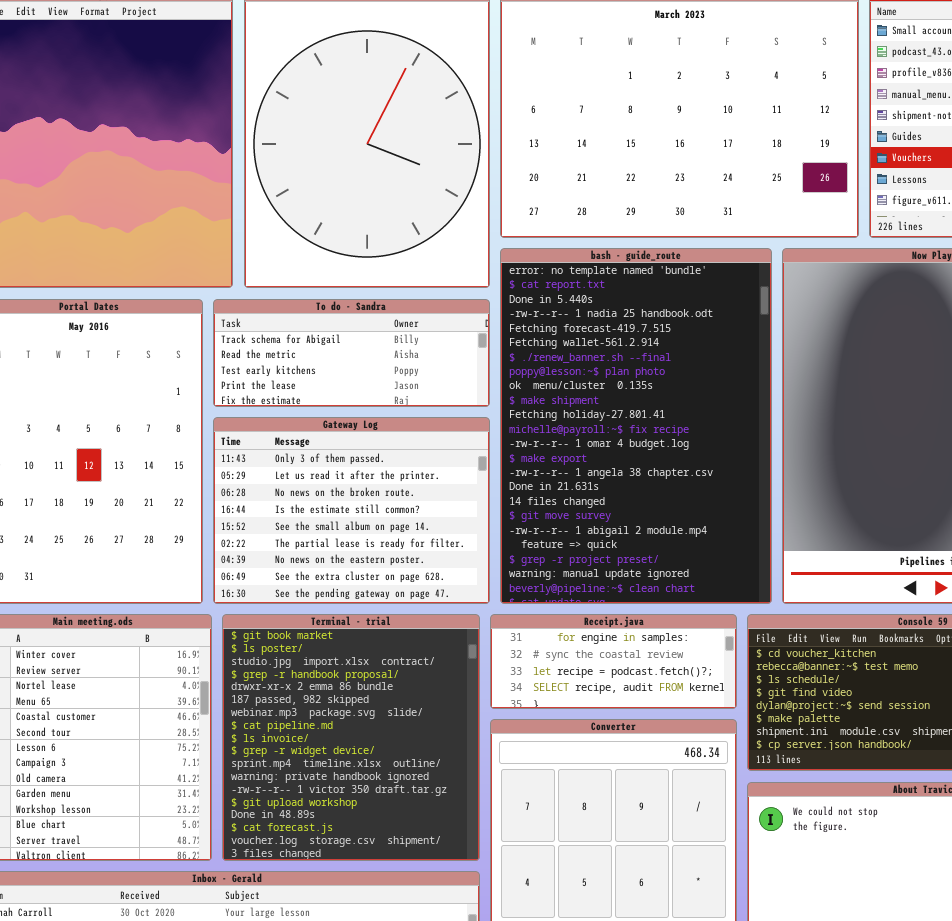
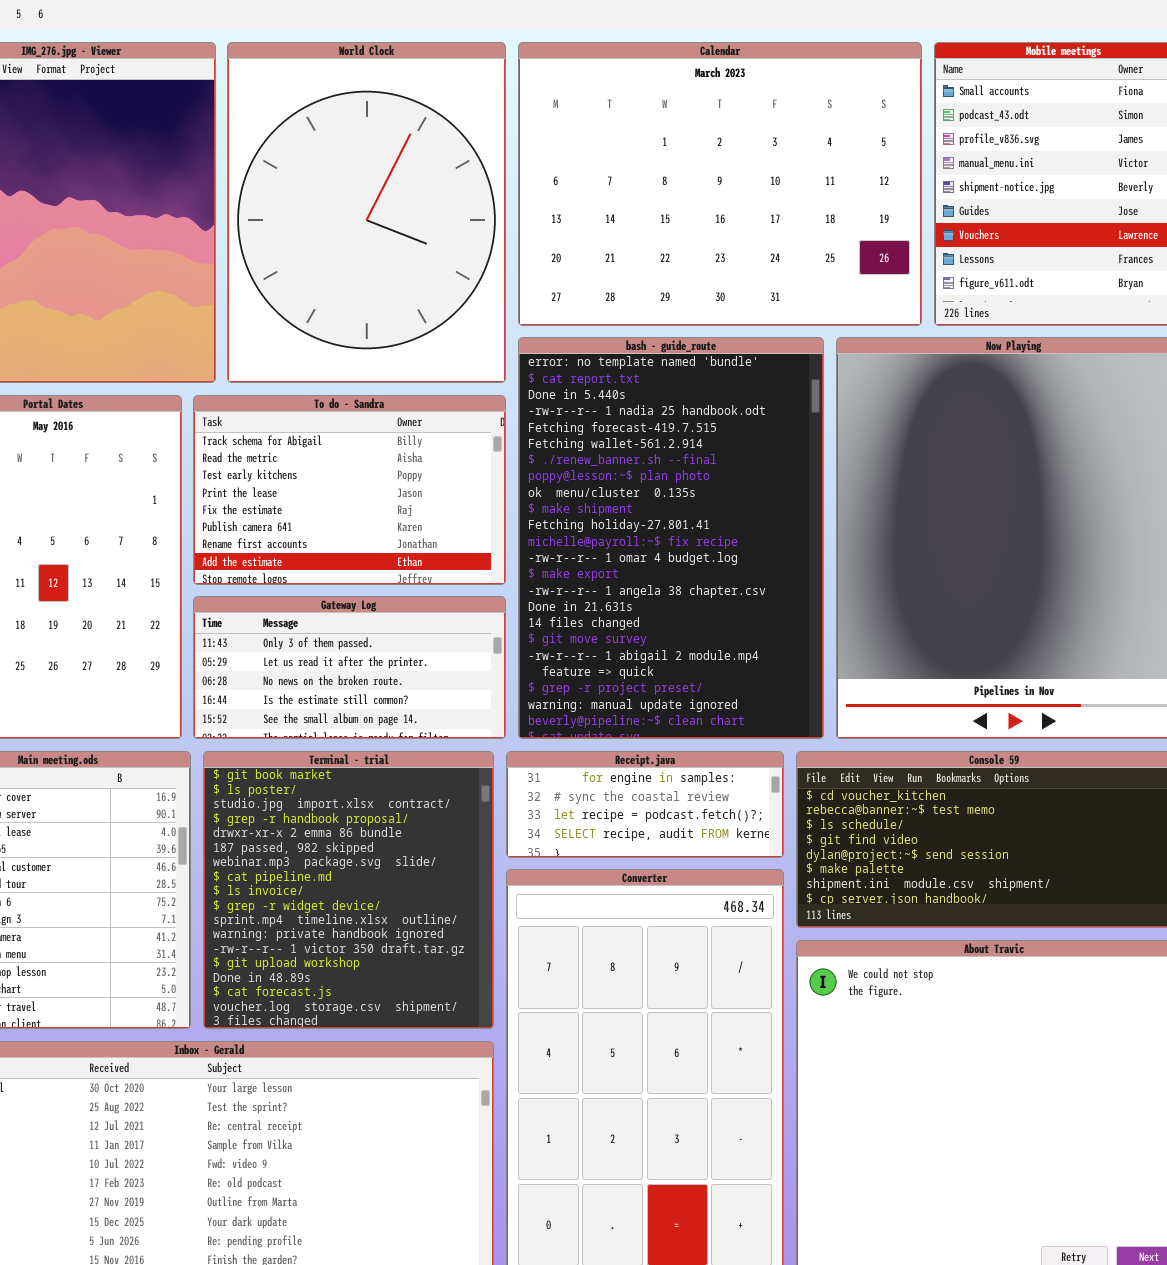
To do - Sandra: [213,299,490,407] -> [193,395,506,585], resized
Gateway Log: [213,417,490,604] -> [193,596,506,739], resized

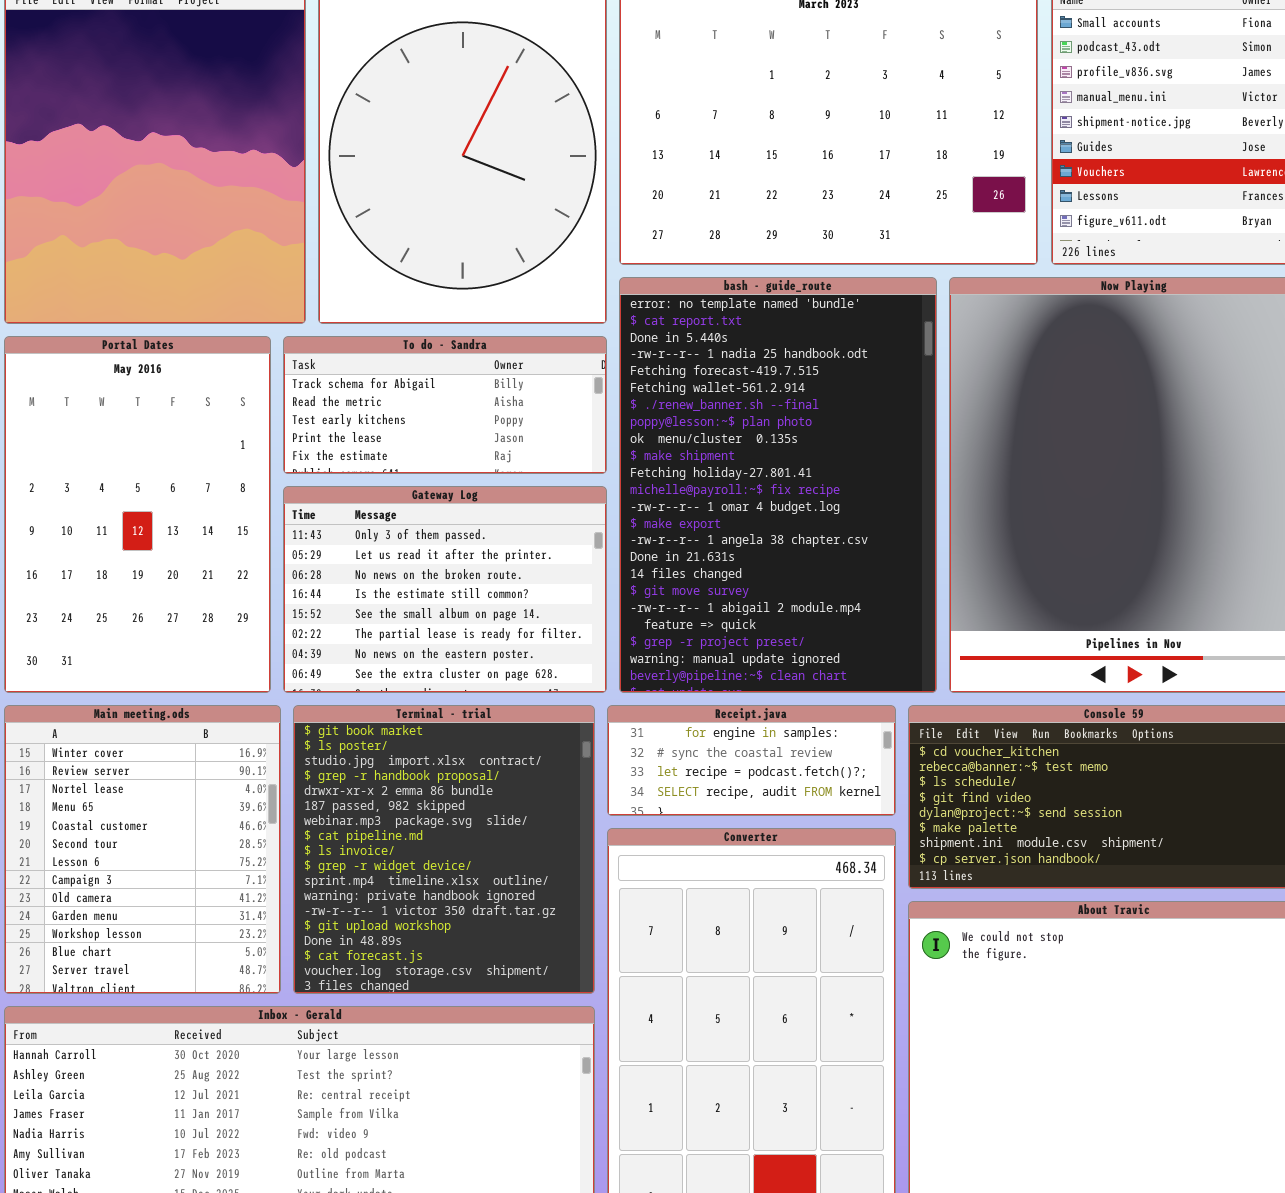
To do - Sandra: [193,395,506,585] -> [283,336,607,474], resized
Gateway Log: [193,596,506,739] -> [283,486,607,693], resized

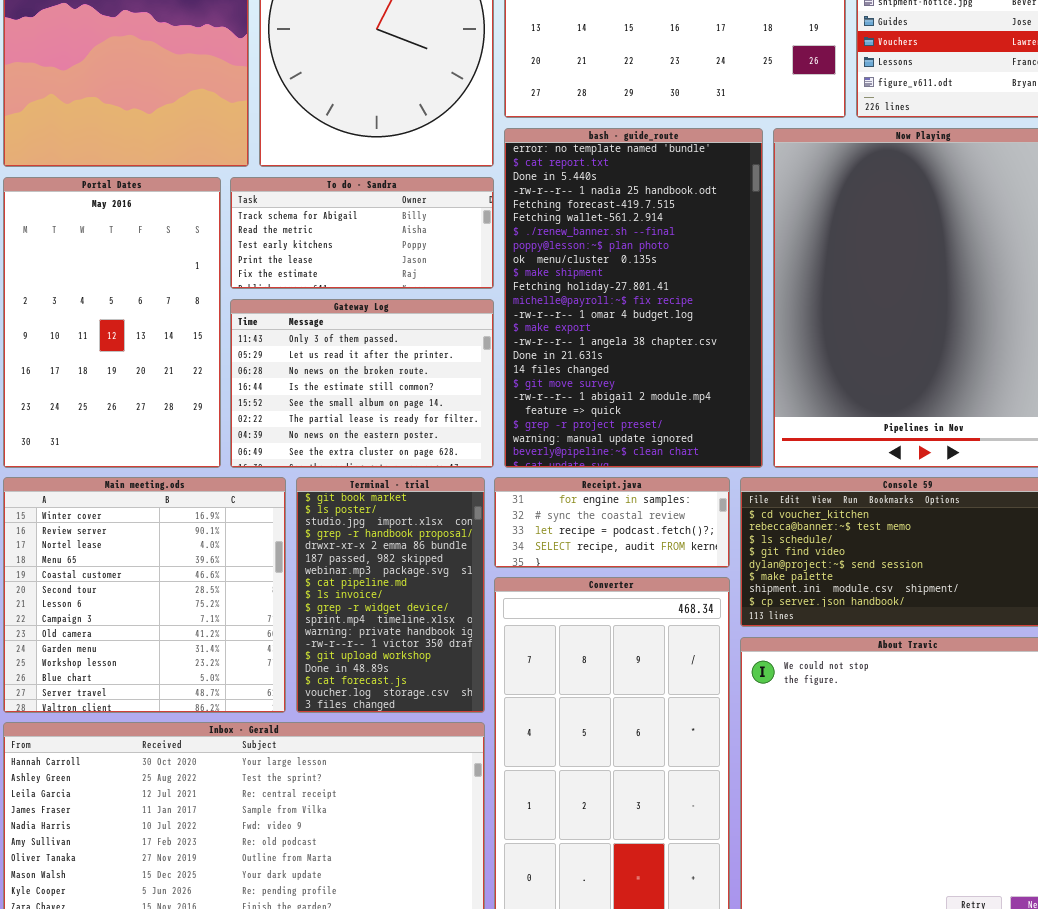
Main meeting.ods: [4,705,281,994] -> [3,477,286,713], resized
Terminal - trial: [293,705,595,994] -> [296,477,485,713], resized

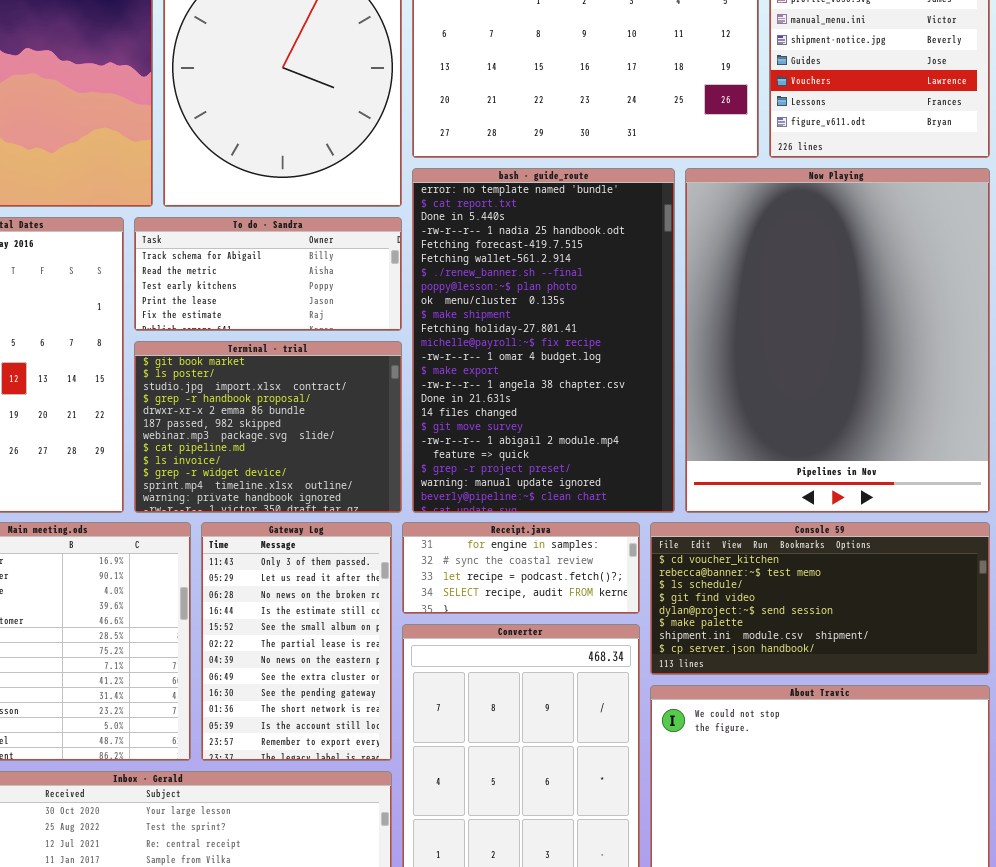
Gateway Log: [230,299,494,468] -> [201,522,392,761], moved, resized
Terminal - trial: [296,477,485,713] -> [134,341,402,513], moved, resized

